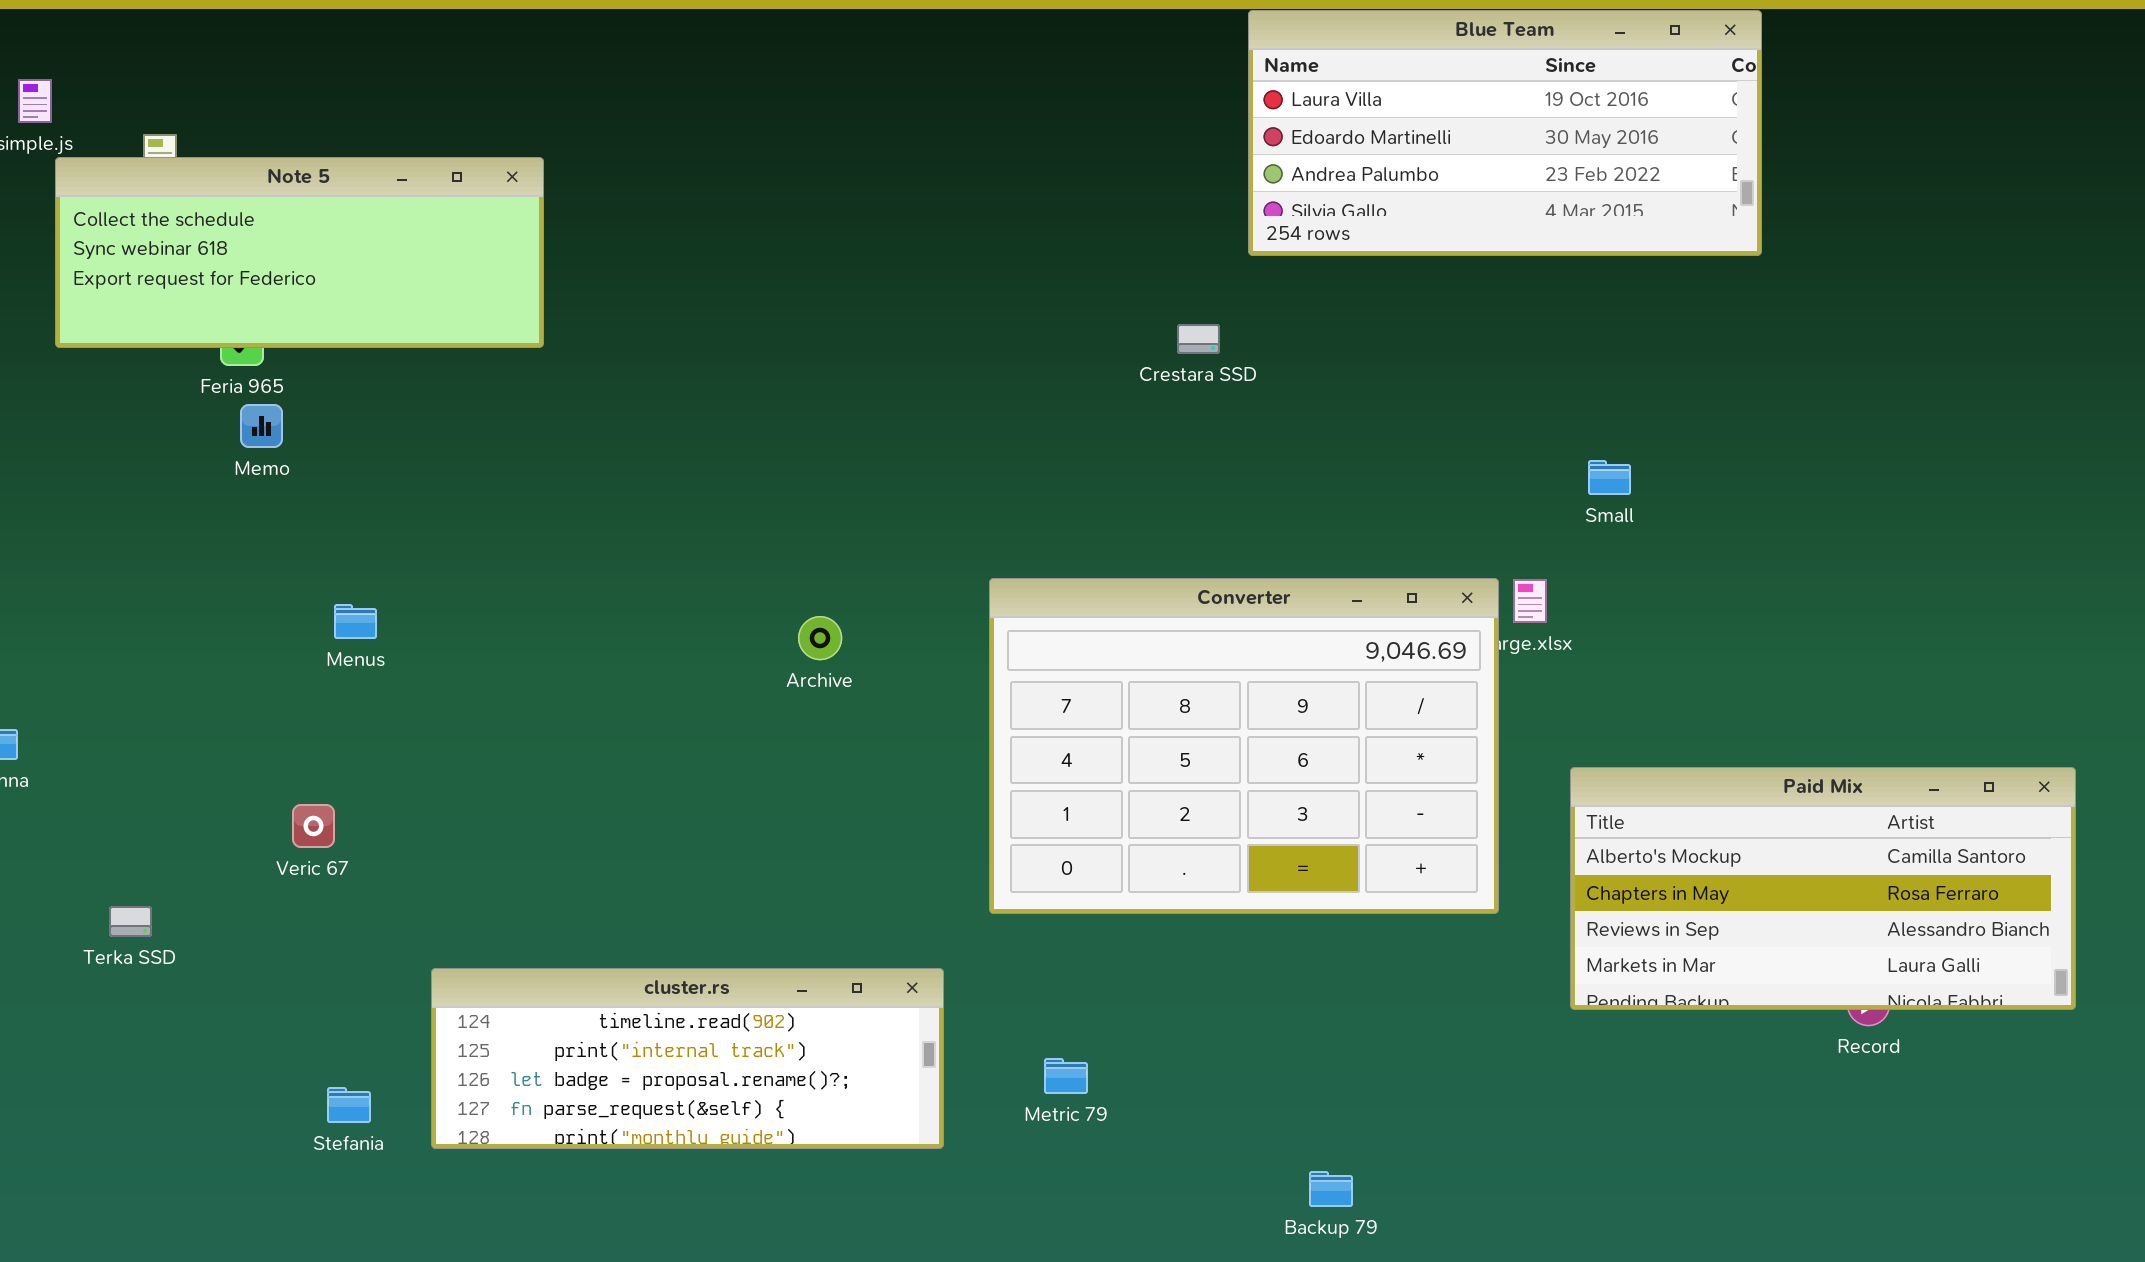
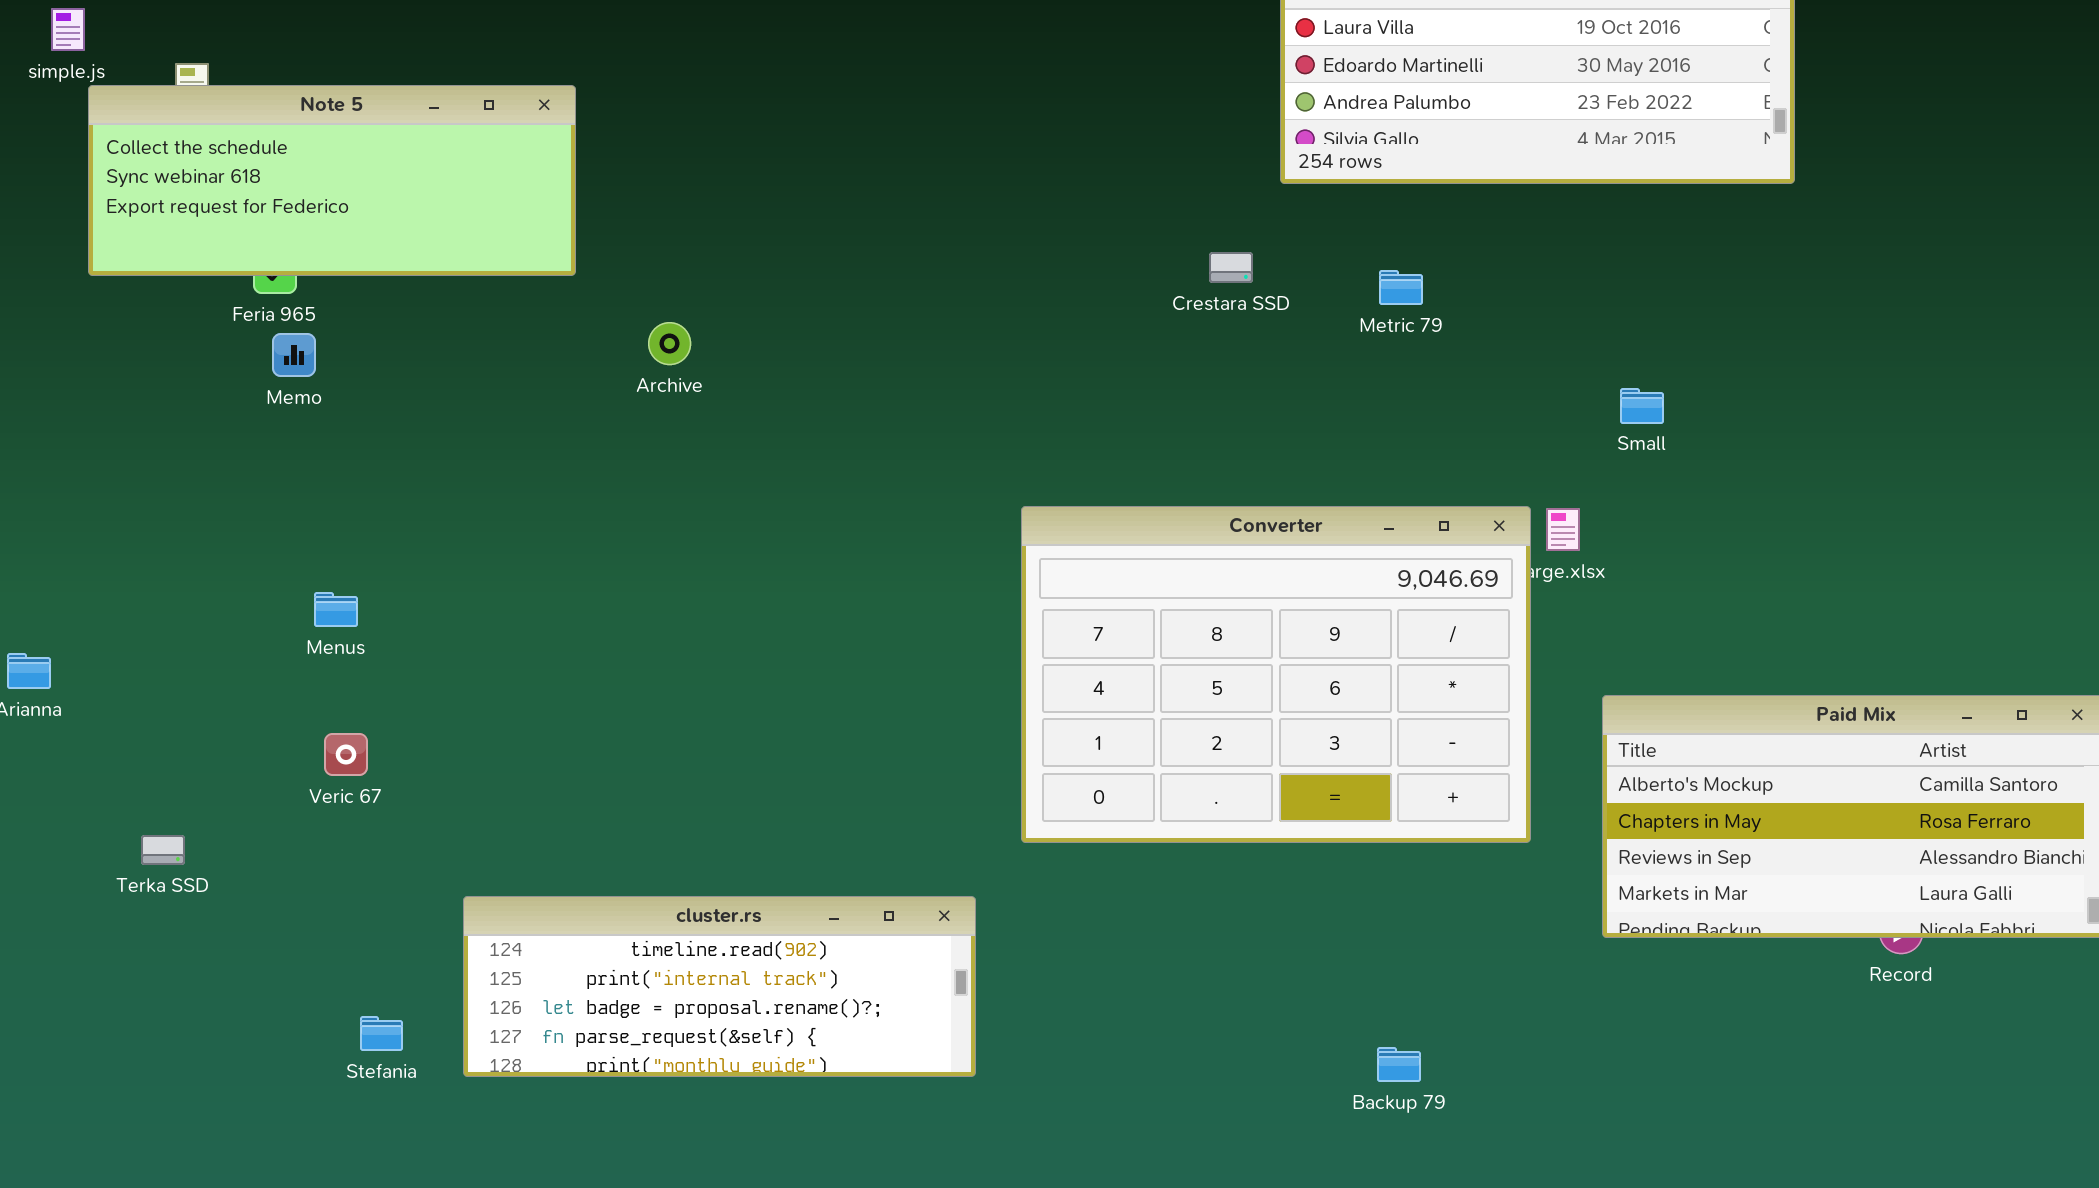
Menus: [334,604,377,639] -> [314,592,358,627], moved
Archive: [798,616,842,660] -> [648,322,691,365], moved
Metric 79: [1044,1058,1088,1094] -> [1379,270,1423,305], moved
Backup 79: [1309,1171,1353,1207] -> [1377,1047,1421,1082], moved

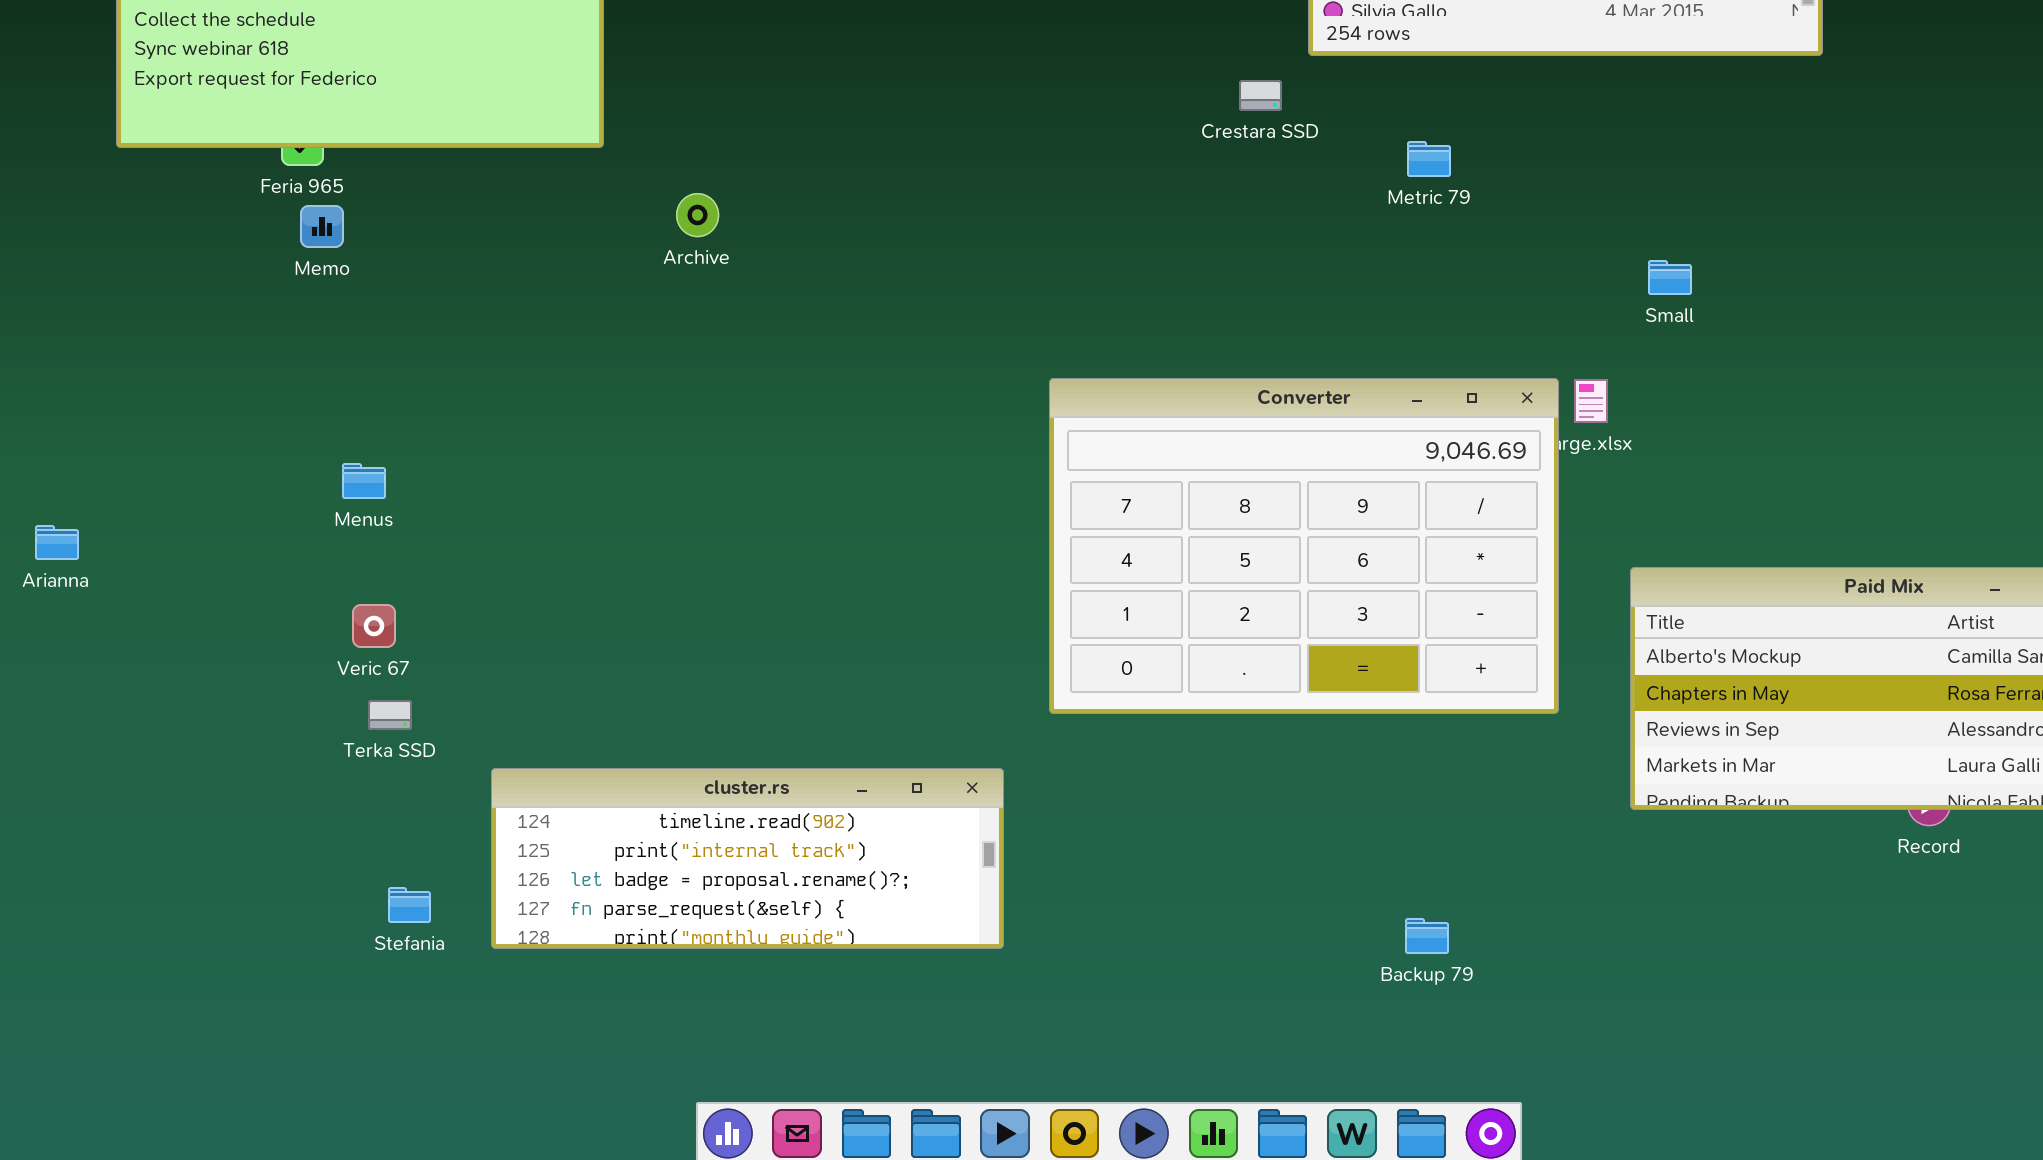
Crestara SSD: [1209,252,1253,283] -> [1239,80,1282,111], moved
Terka SSD: [141,835,185,865] -> [368,700,412,730], moved

